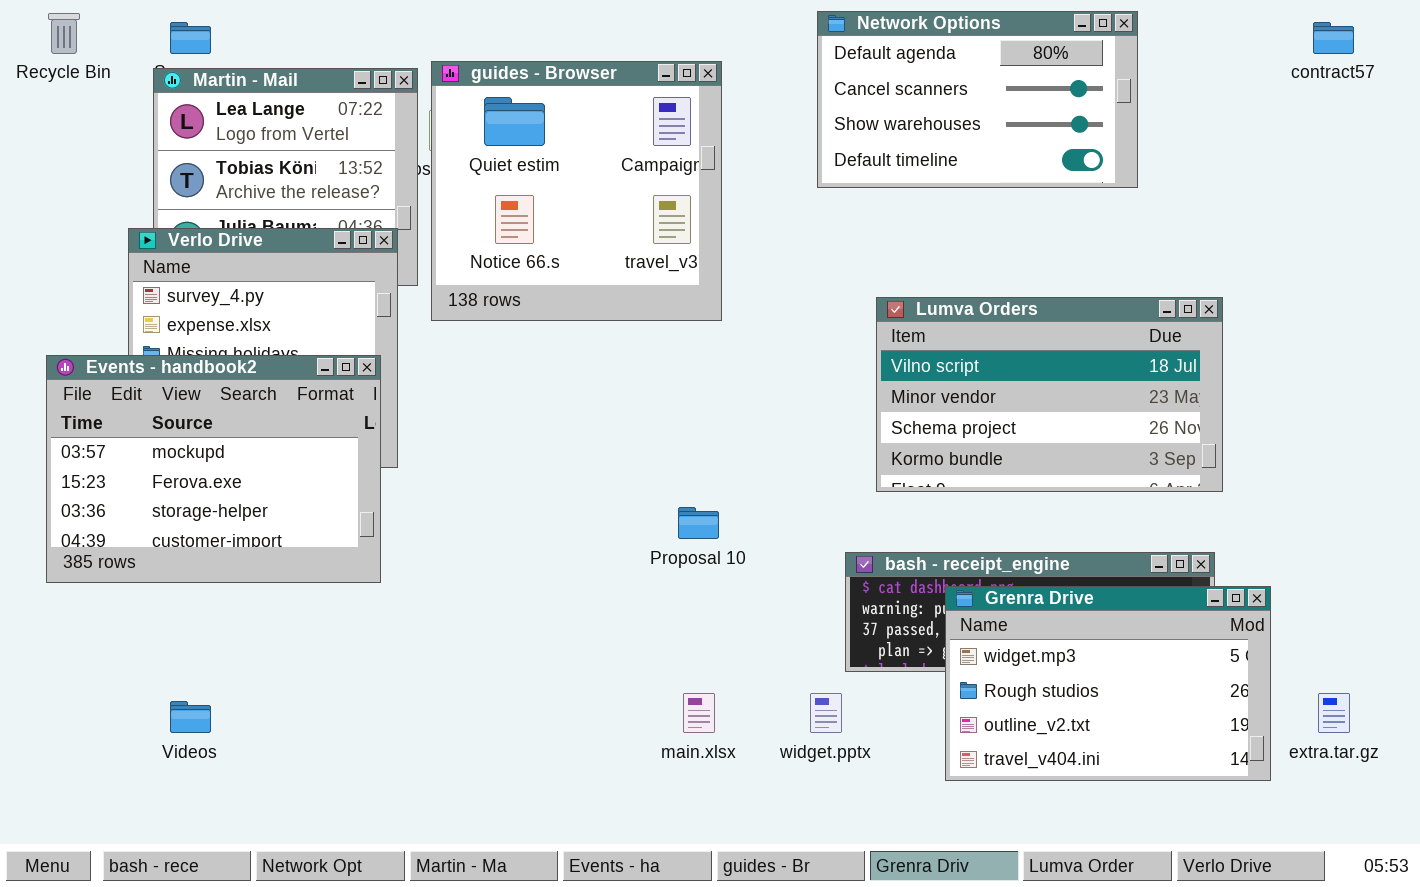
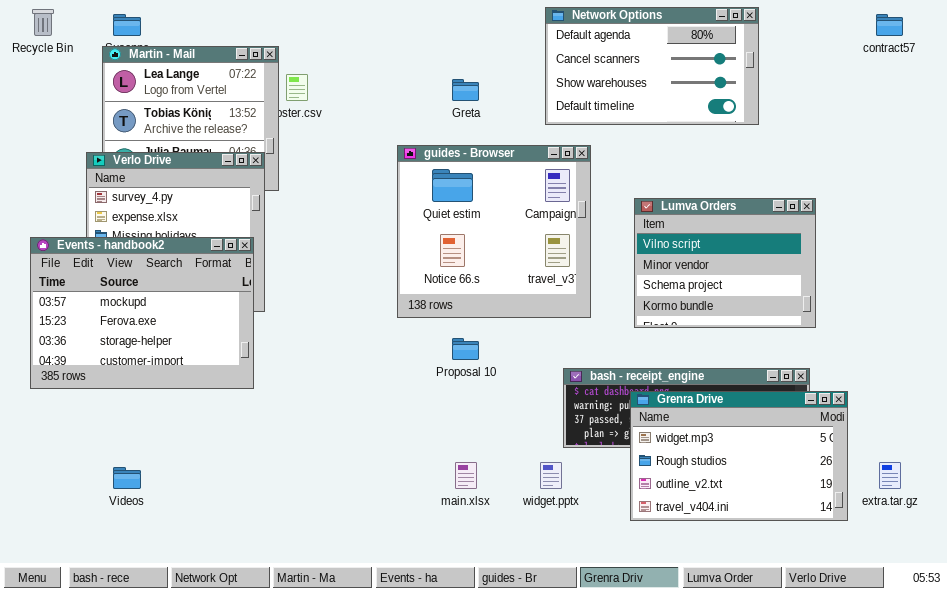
guides - Browser: [431,61,722,321] -> [397,145,591,318], moved
Lumva Orders: [876,297,1223,492] -> [634,198,816,328], resized

